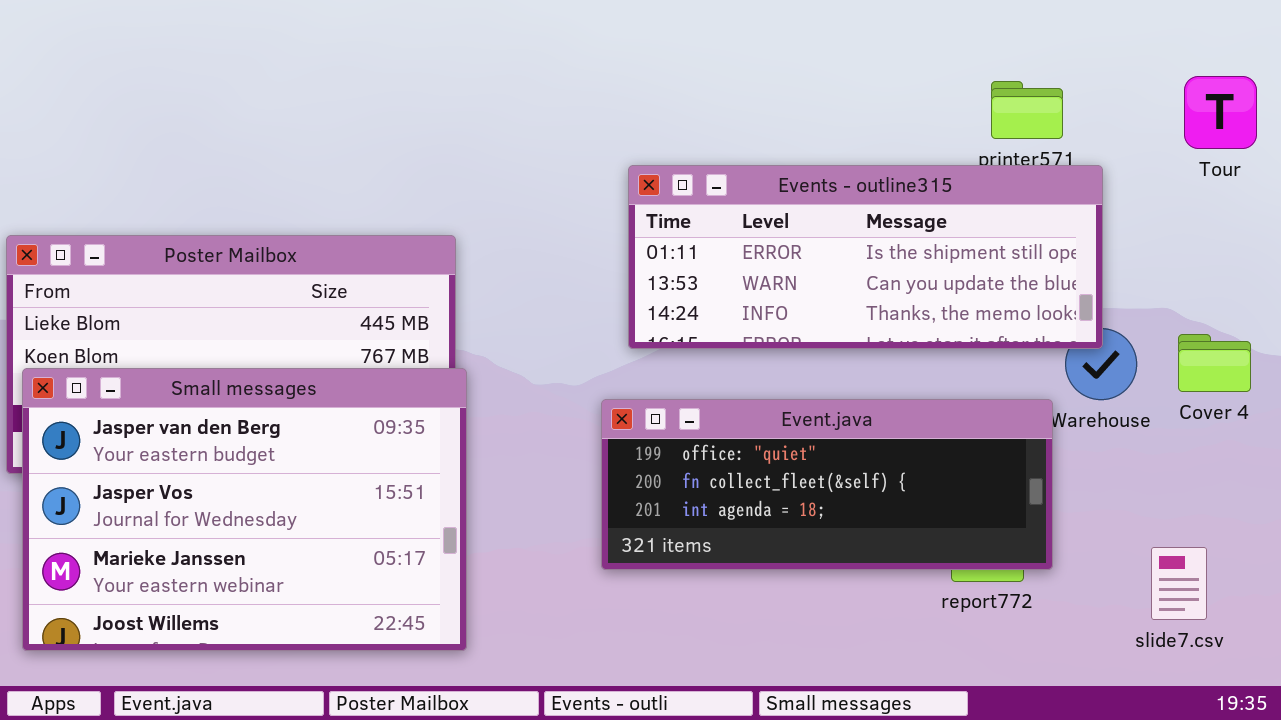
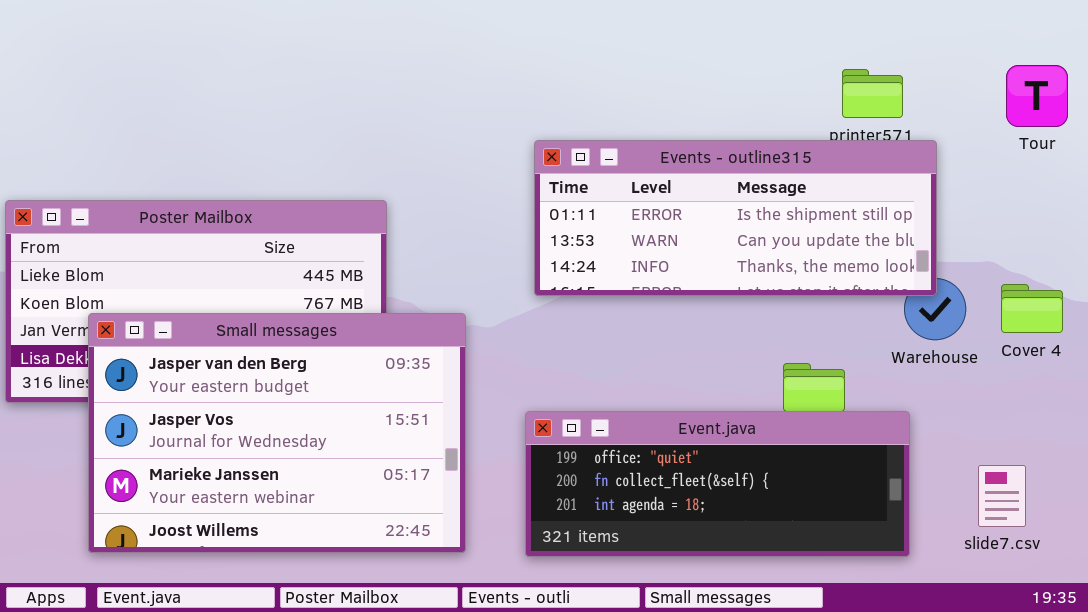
Small messages: [22,368,467,651] -> [88,313,466,553], moved
Event.java: [601,399,1053,570] -> [525,411,910,557], moved

